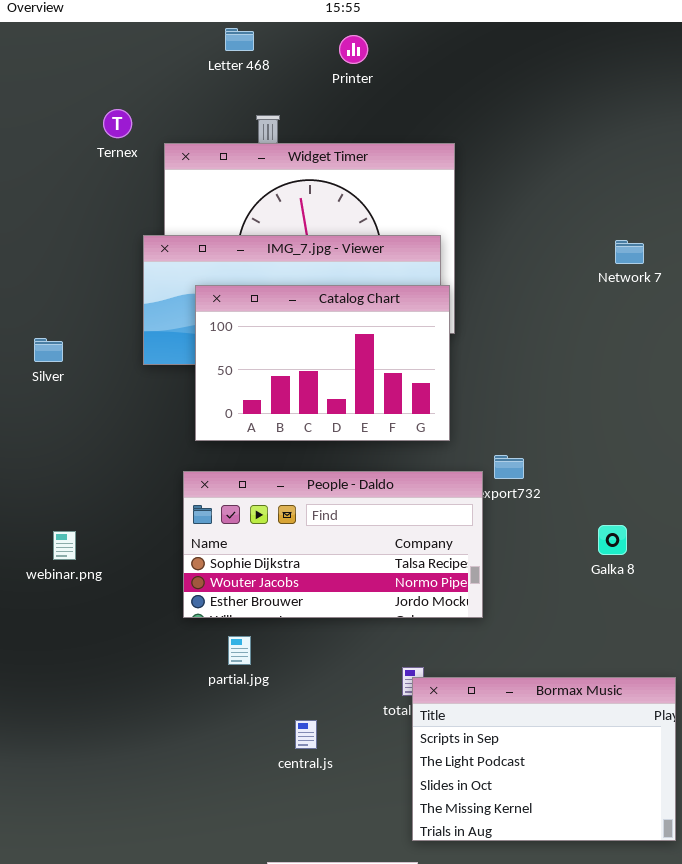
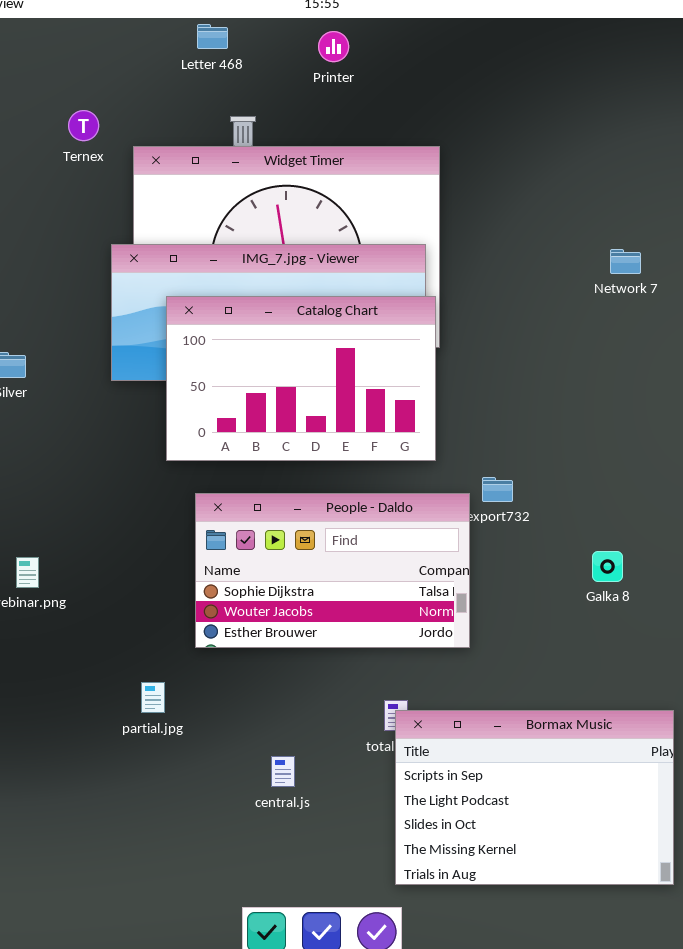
People - Daldo: [183,471,483,618] -> [195,493,470,648], resized
partial.jpg: [228,636,251,665] -> [141,682,165,713], moved

